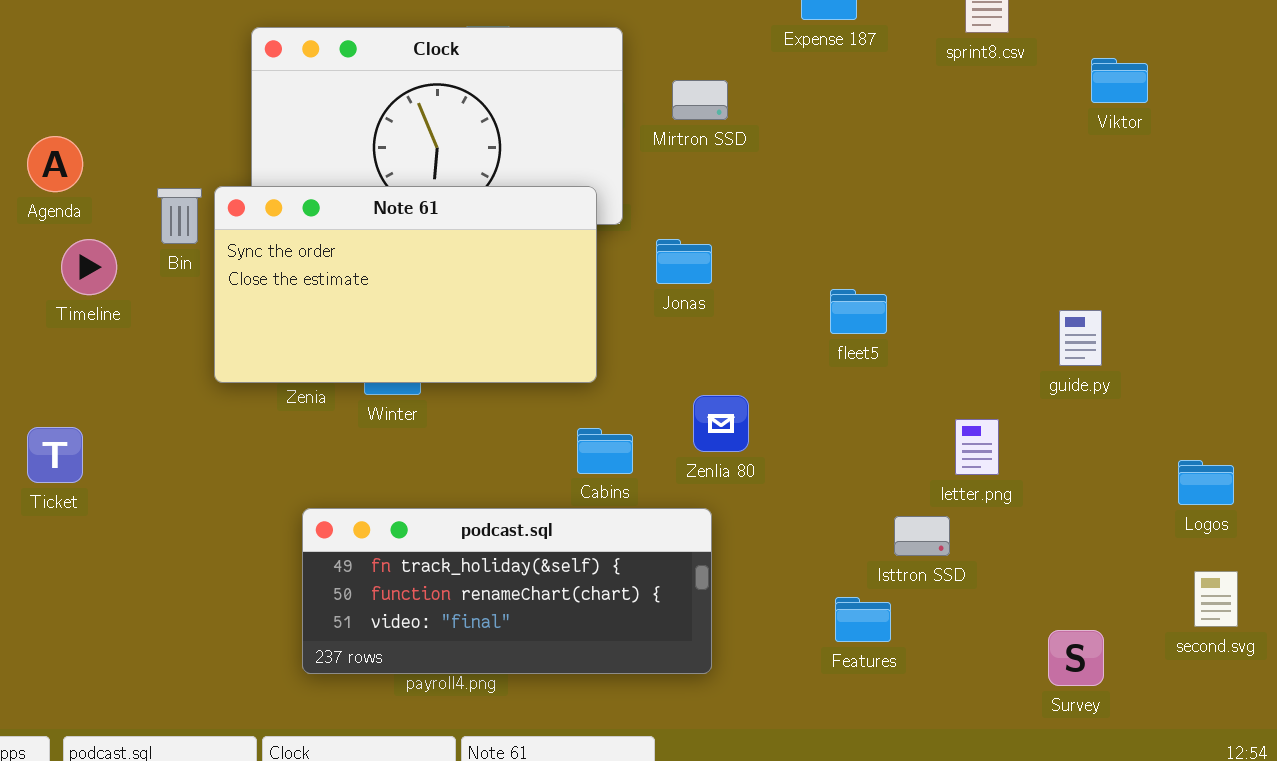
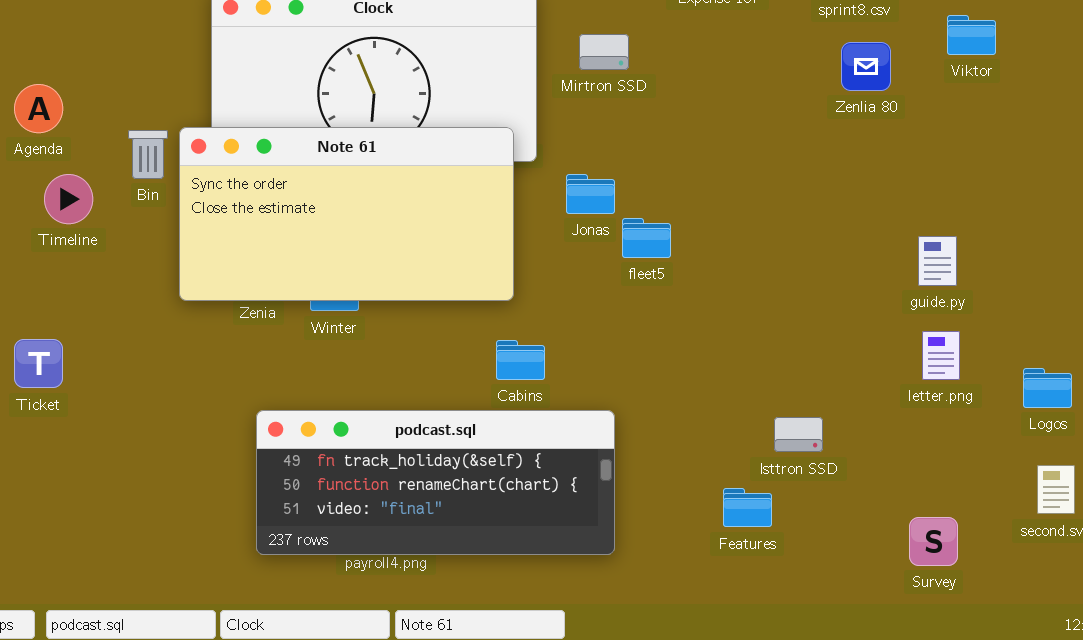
fleet5: [830,289,887,334] -> [622,218,671,258], moved
Zenlia 80: [693,395,749,452] -> [841,42,891,91], moved
letter.png: [955,419,999,475] -> [922,331,960,380], moved

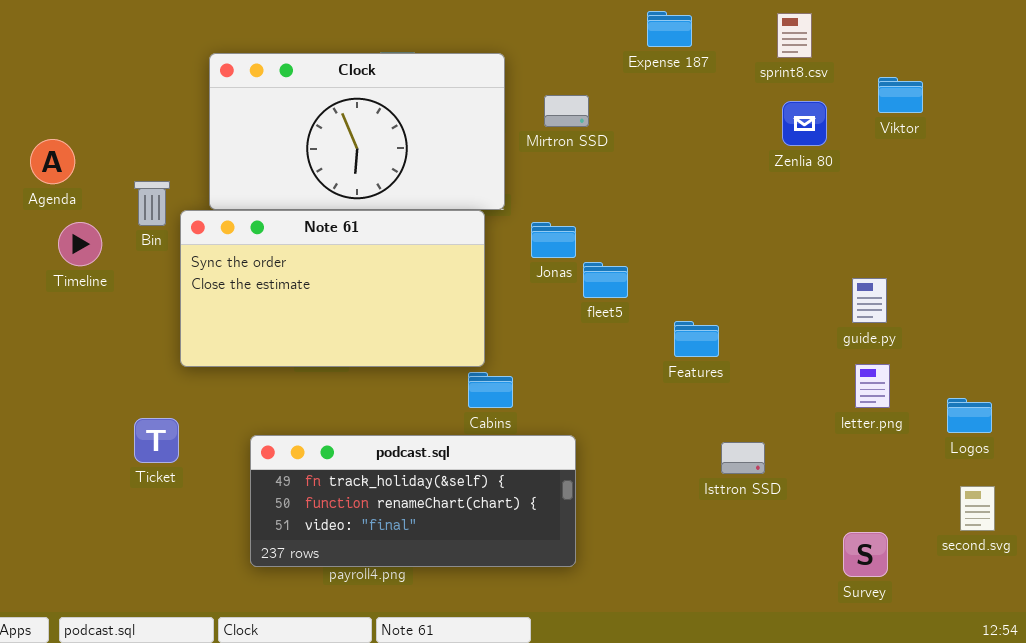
Note 61: [179,127,514,301] -> [180,210,485,367], moved
Ticket: [14,339,63,388] -> [134,418,179,463], moved
Features: [723,488,772,527] -> [674,321,719,357], moved

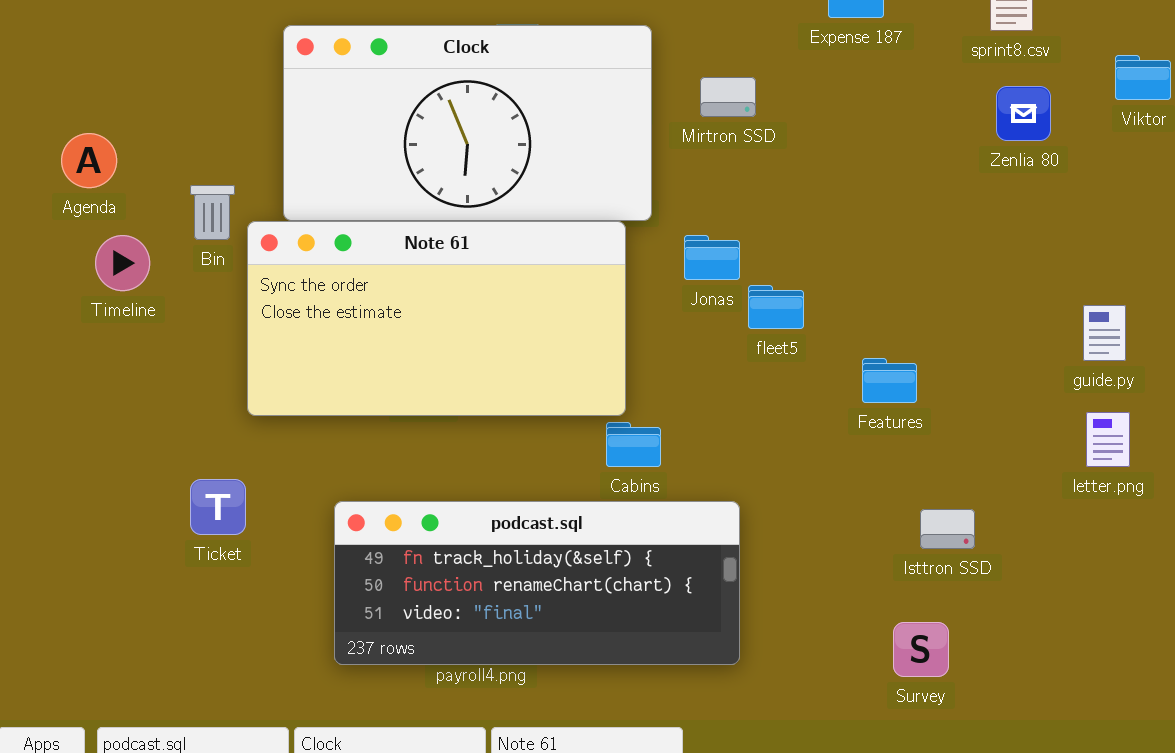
Survey: [843,532,888,577] -> [893,622,949,677], moved

